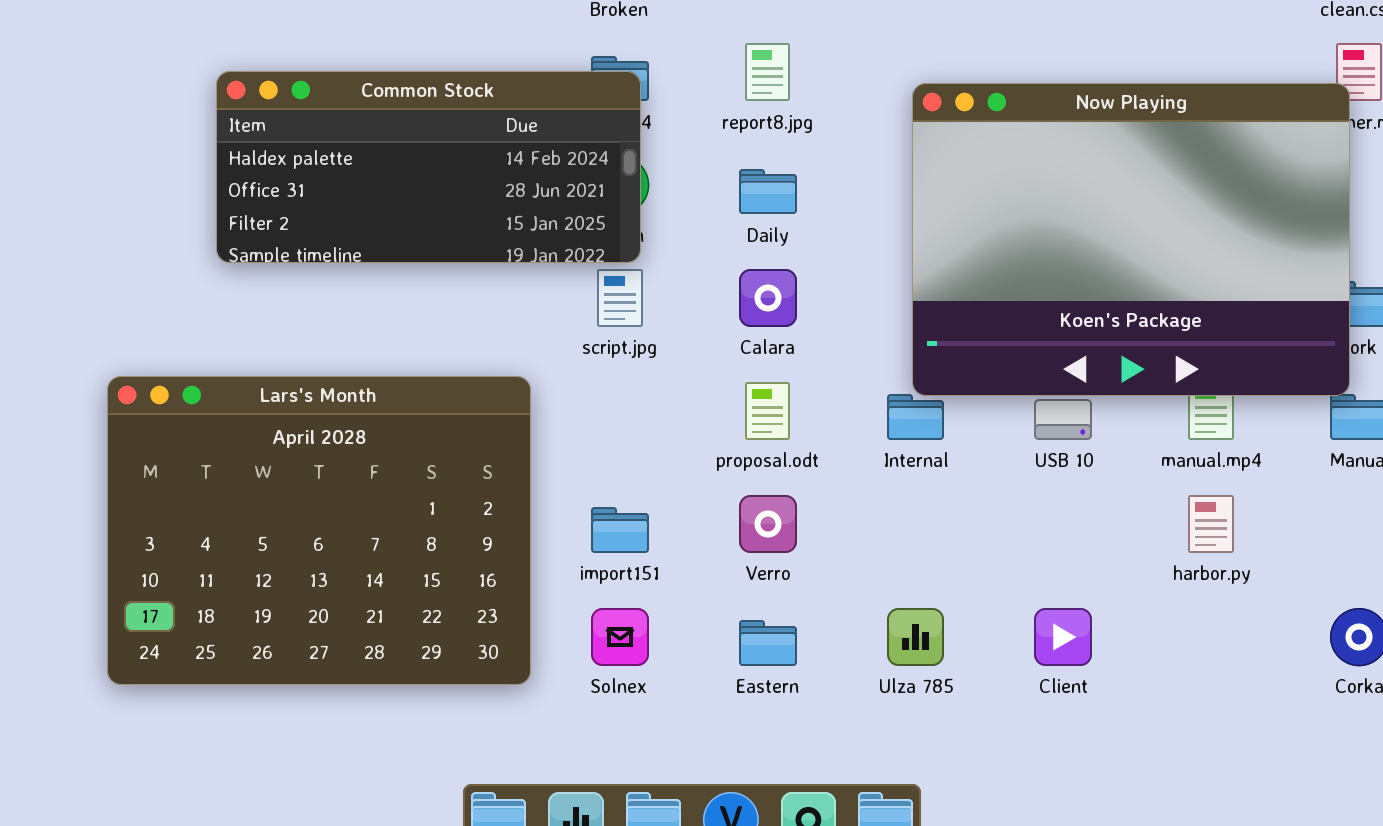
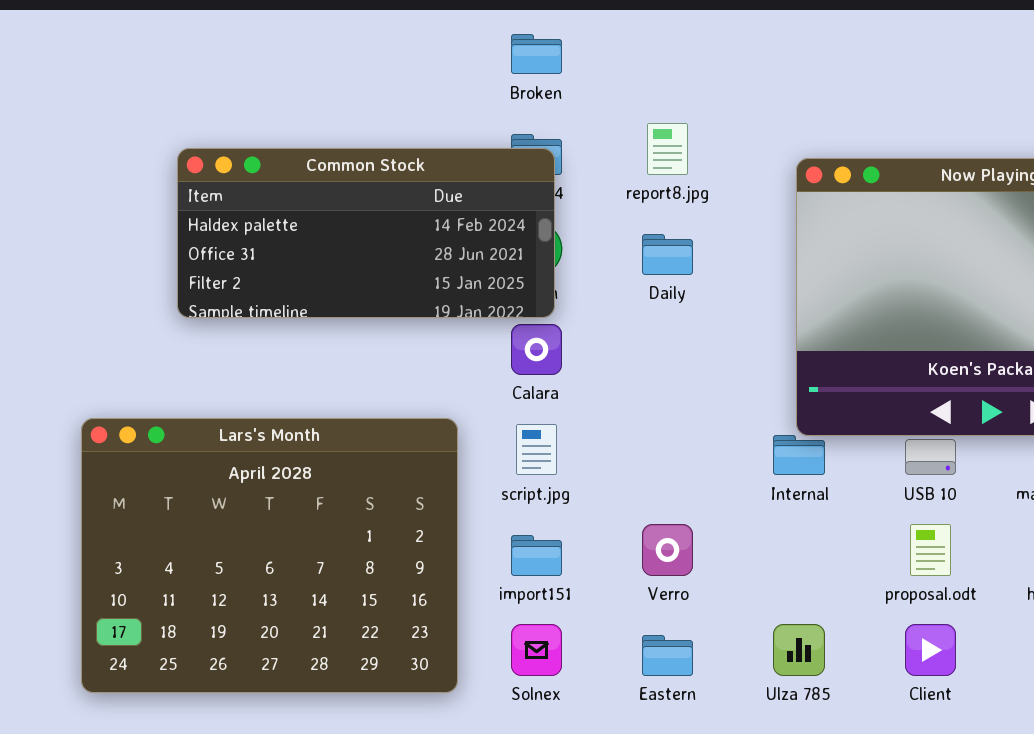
script.jpg: [597,269,643,327] -> [516,424,557,475], moved
Calara: [739,269,797,327] -> [511,324,562,375], moved
proposal.odt: [745,382,790,440] -> [910,524,951,576], moved

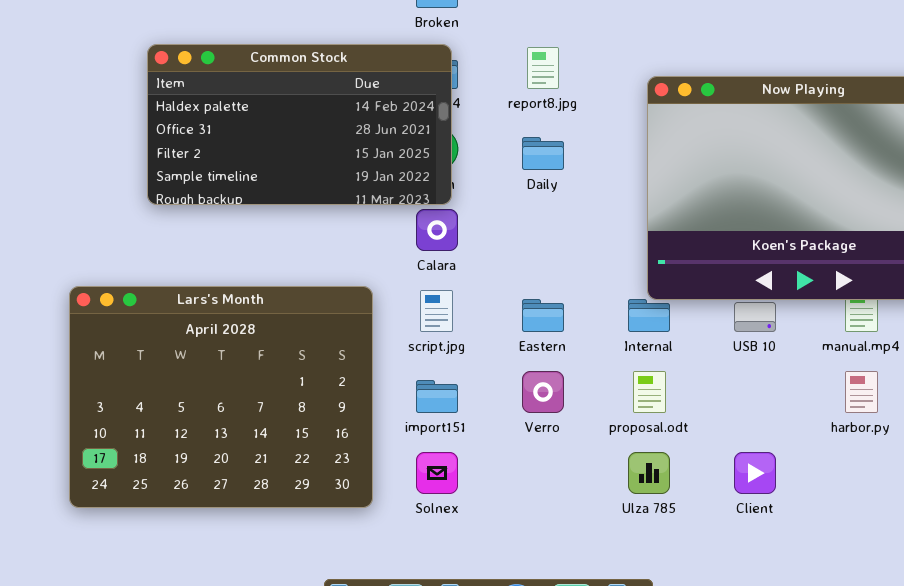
Common Stock: [177,148,555,318] -> [147,44,452,205], resized
proposal.odt: [910,524,951,576] -> [633,371,666,413], moved
Eastern: [642,635,693,676] -> [522,299,564,332], moved

